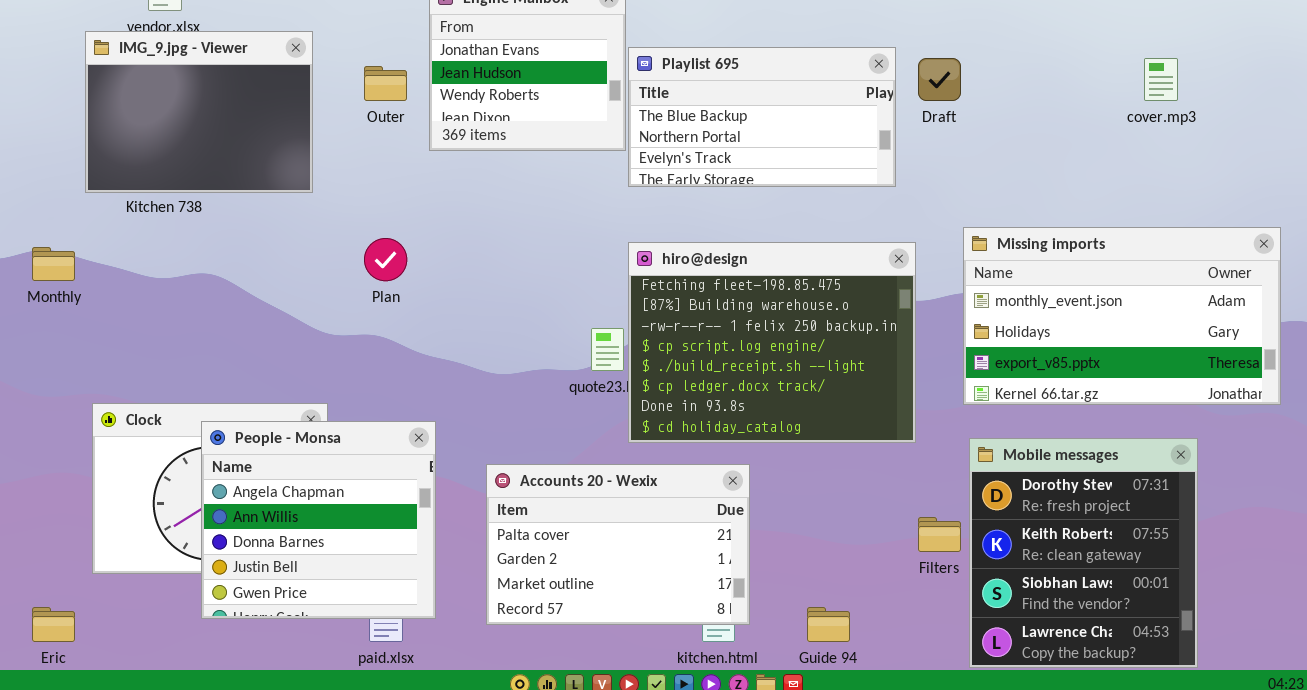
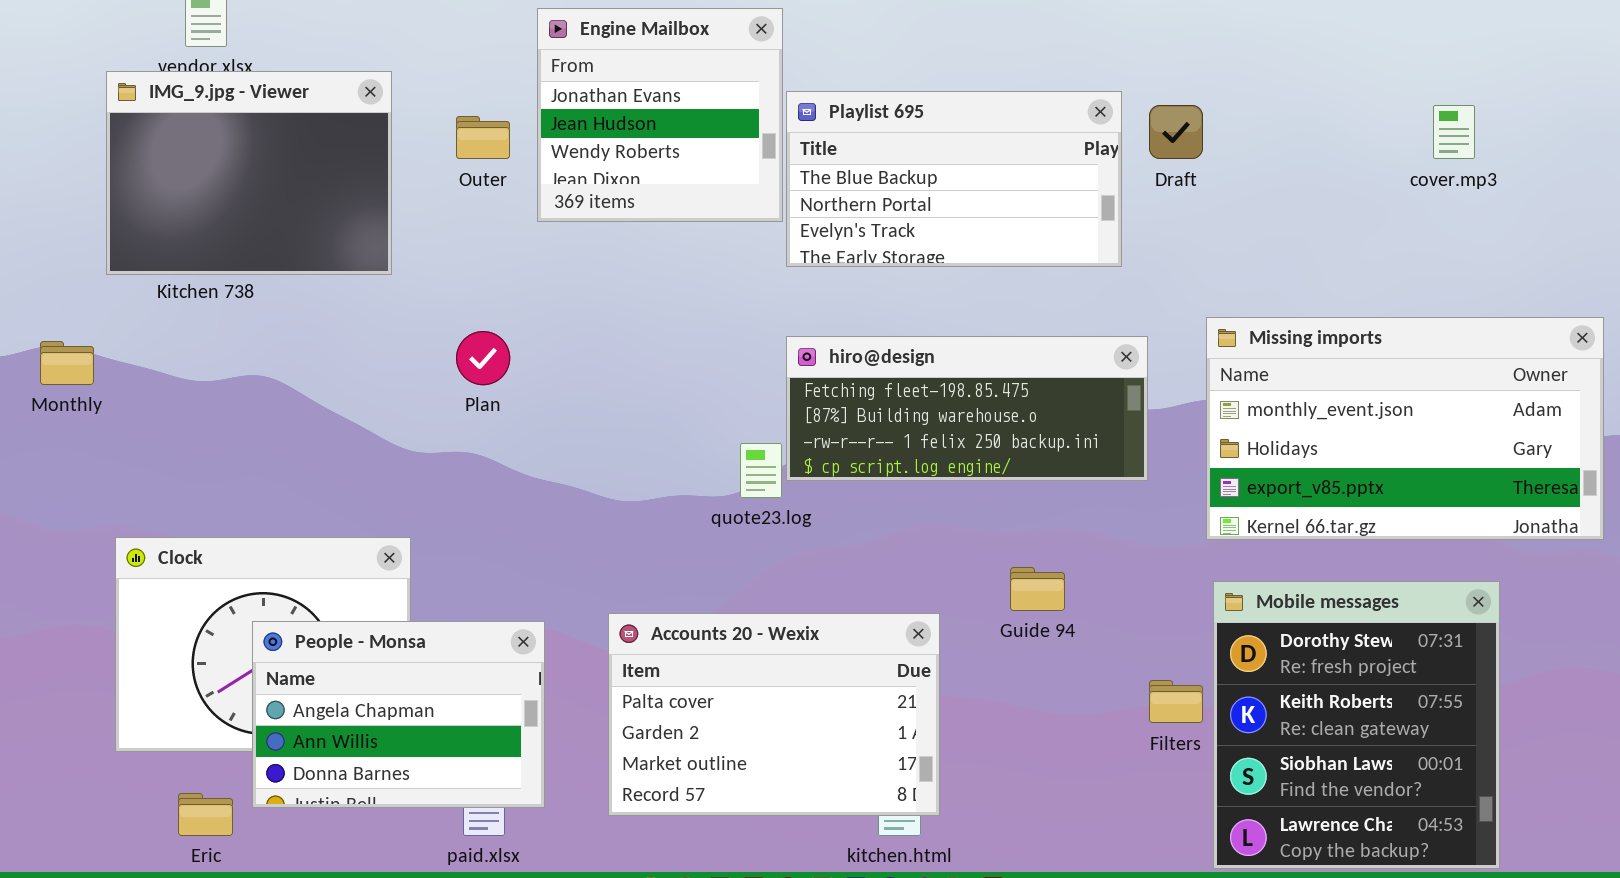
hiro@design: [628,242,916,443] -> [786,336,1148,481], resized
People - Monsa: [201,421,436,619] -> [252,621,545,808], resized
Eric: [32,607,75,642] -> [178,793,233,836], moved
Guide 94: [807,607,850,642] -> [1010,567,1065,611], moved

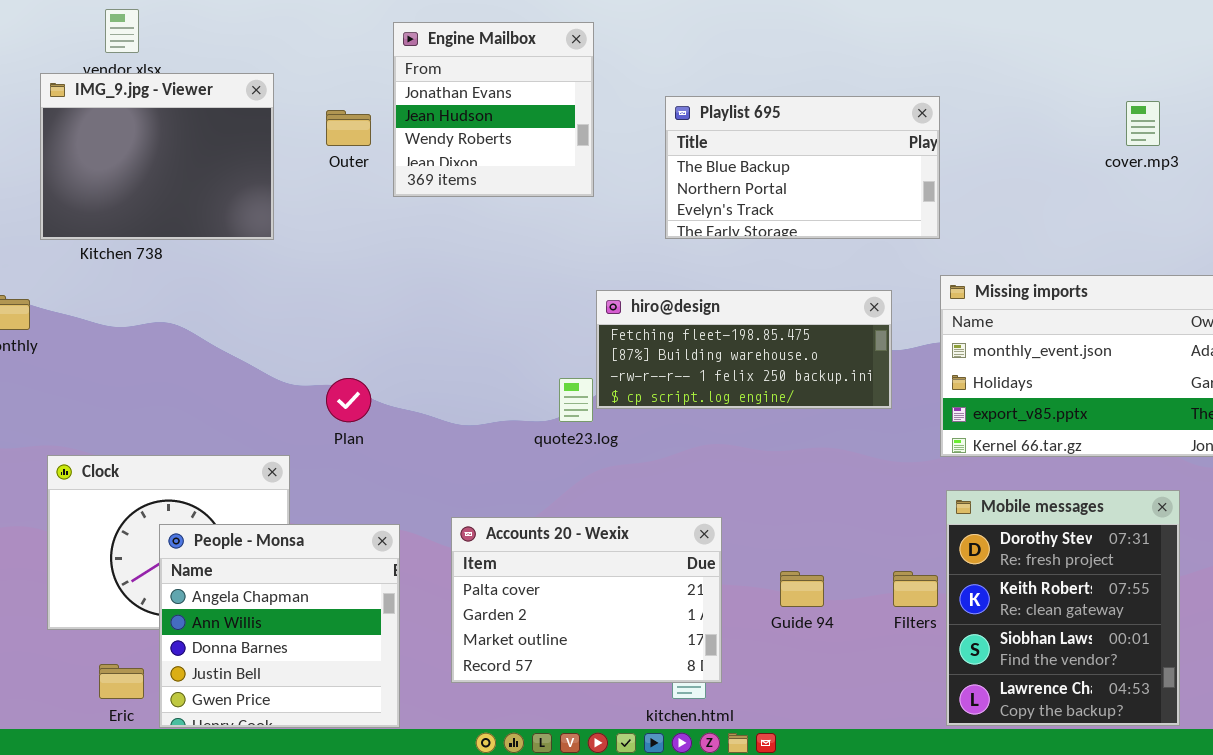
Playlist 695: [786,91,1122,267] -> [665,96,940,239], moved
Plan: [456,331,510,385] -> [326,378,371,422], moved
Guide 94: [1010,567,1065,611] -> [780,571,824,607], moved
People - Monsa: [252,621,545,808] -> [159,524,400,728], resized

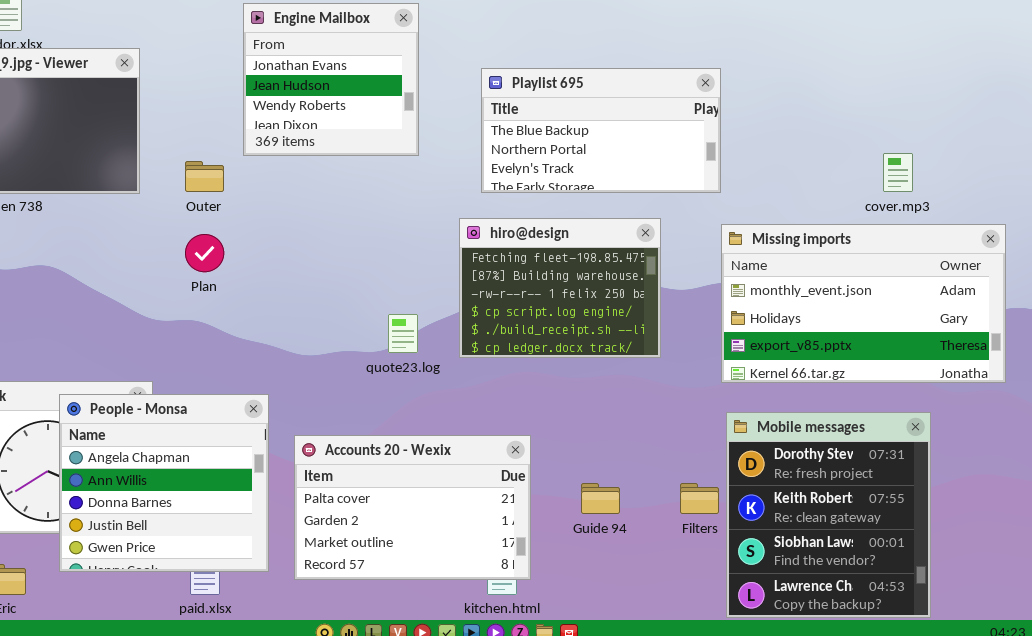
cover.mp3: [1126,101,1160,146] -> [883,153,913,192], moved
Outer: [326,110,371,146] -> [185,161,224,192], moved
hiro@design: [596,290,892,409] -> [459,218,661,358], moved, resized
Plan: [326,378,371,422] -> [185,234,224,272], moved
People - Monsa: [159,524,400,728] -> [59,394,269,572], moved

